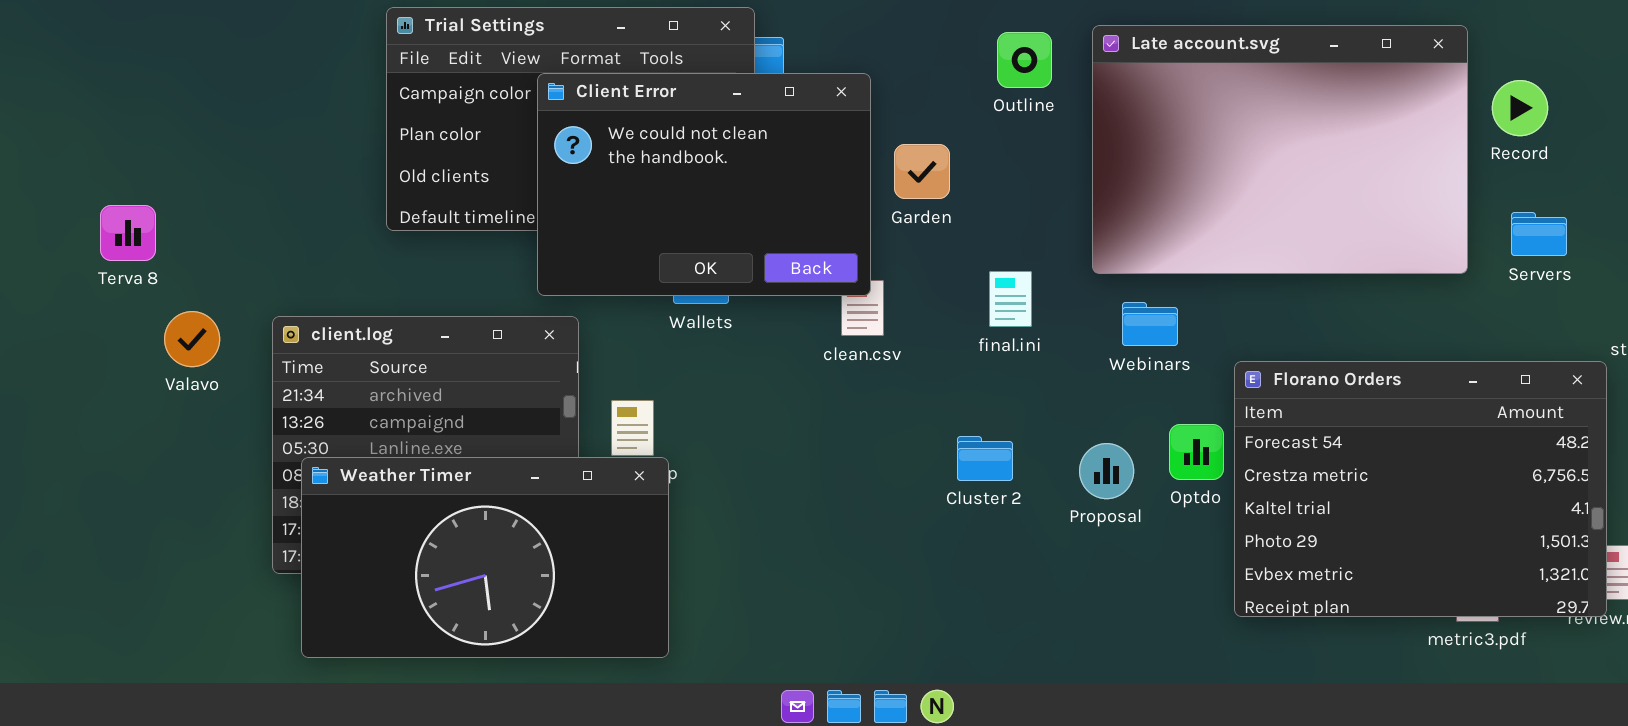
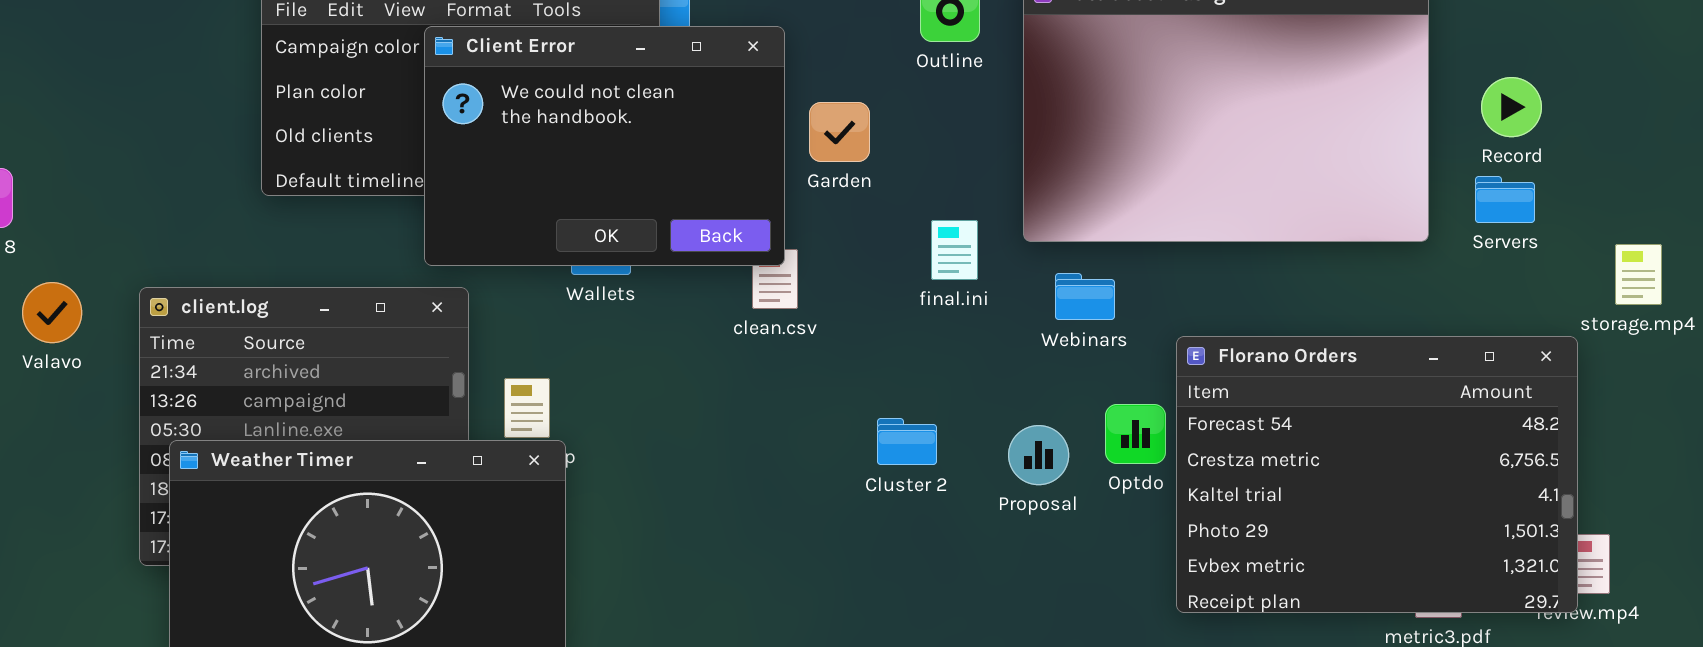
Record: [1492,80,1548,136] -> [1481,77,1542,137], moved
final.ini: [989,271,1032,327] -> [931,220,978,280], moved

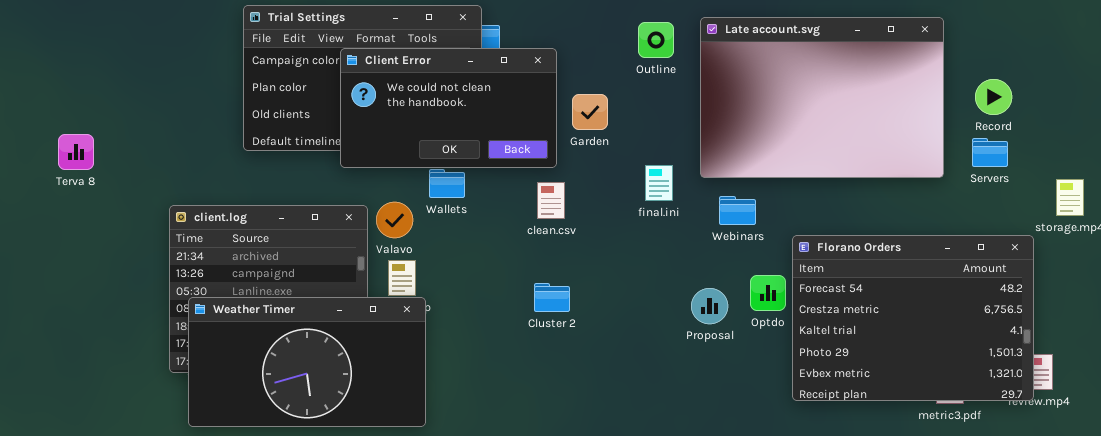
Client Error: [424,26,785,266] -> [340,48,557,168], resized
Valavo: [22,282,82,343] -> [376,202,413,238], moved
Cluster 2: [877,418,937,465] -> [534,283,570,312], moved

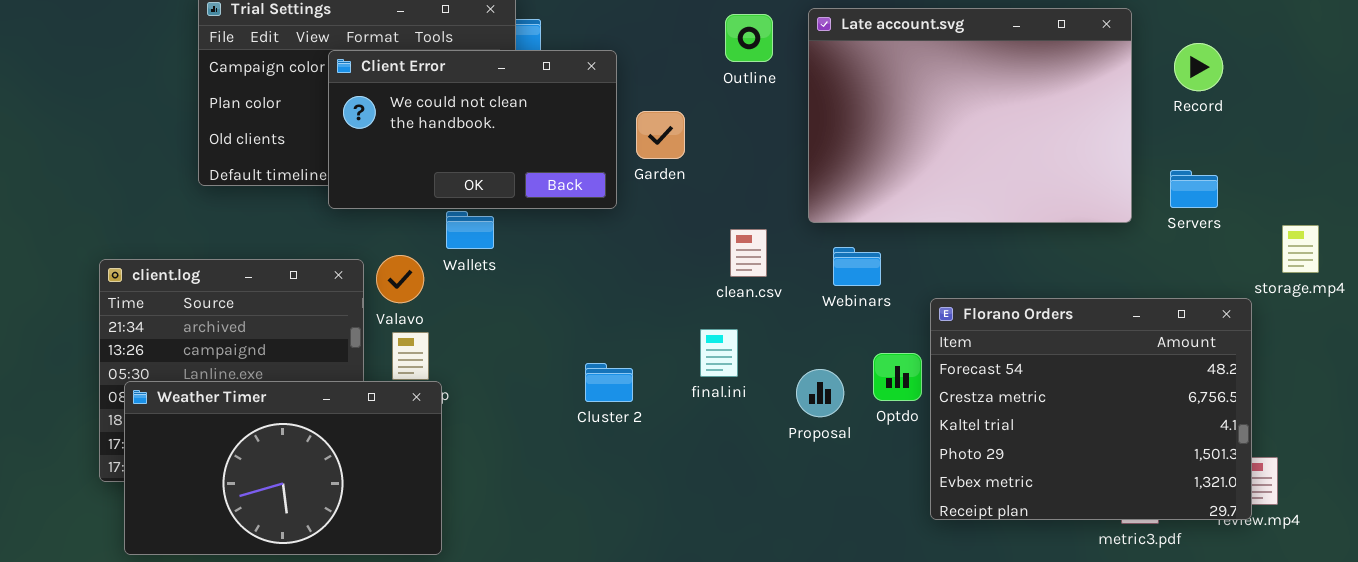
Record: [975,79,1012,115] -> [1174,43,1223,91], moved
final.ini: [645,165,673,201] -> [700,329,738,377], moved
clean.csv: [537,182,565,219] -> [730,229,767,277], moved

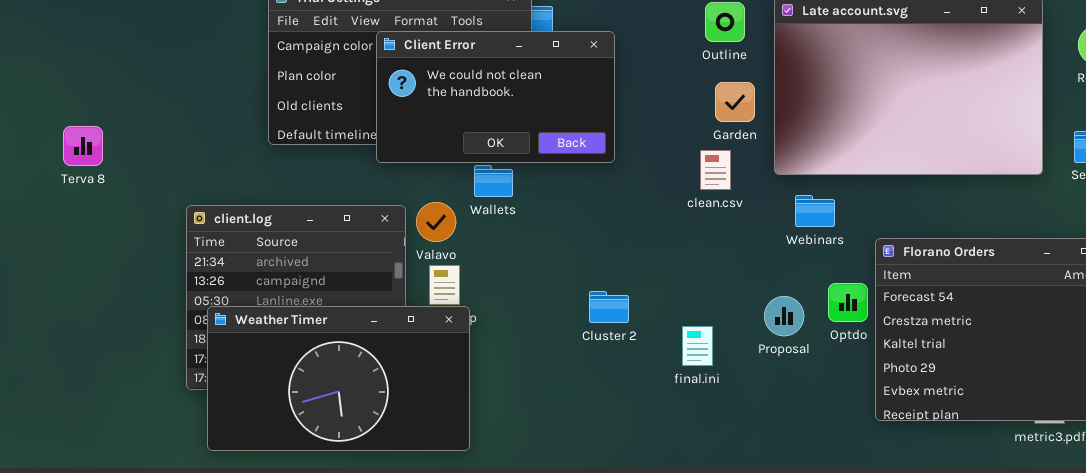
Garden: [636,111,685,159] -> [715,82,755,122], moved
clean.csv: [730,229,767,277] -> [700,150,731,190], moved
final.ini: [700,329,738,377] -> [682,326,713,366], moved

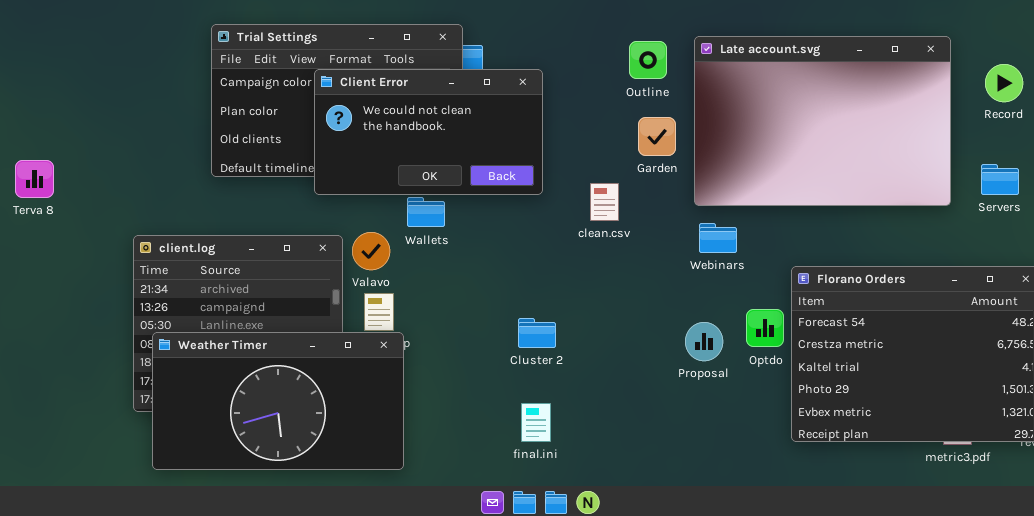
clean.csv: [700,150,731,190] -> [590,183,619,221], moved
Webinars: [795,195,835,227] -> [699,223,737,253], moved
final.ini: [682,326,713,366] -> [521,403,551,442], moved

